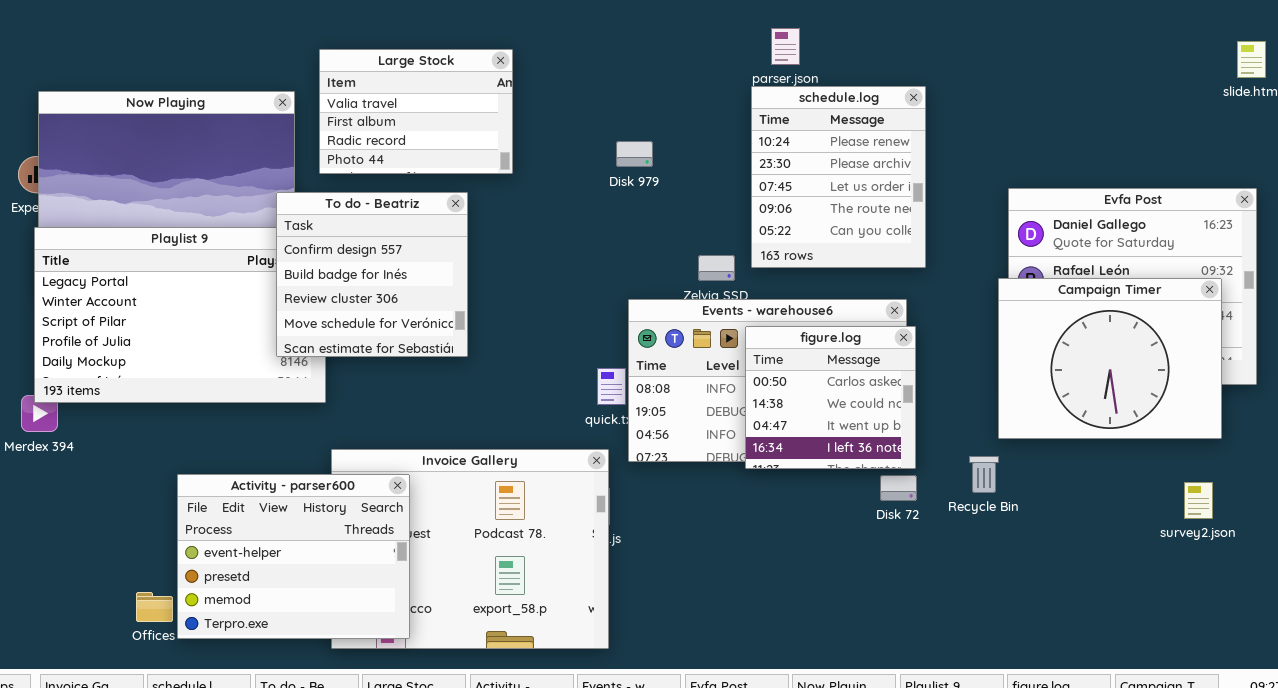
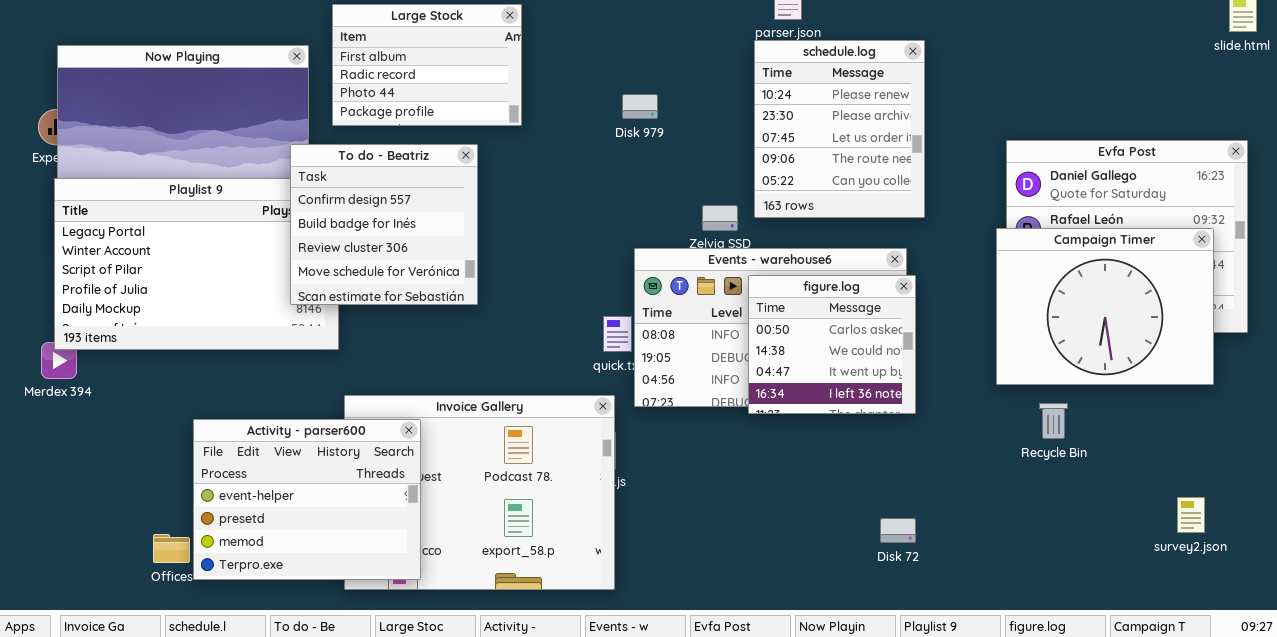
Large Stock: [319,49,513,174] -> [332,4,522,126], scrolled down 1 row
Recycle Bin: [969,456,999,493] -> [1039,403,1068,439], moved
Disk 72: [880,475,917,501] -> [880,518,916,543], moved
survey2.json: [1184,482,1213,519] -> [1177,497,1205,533], moved

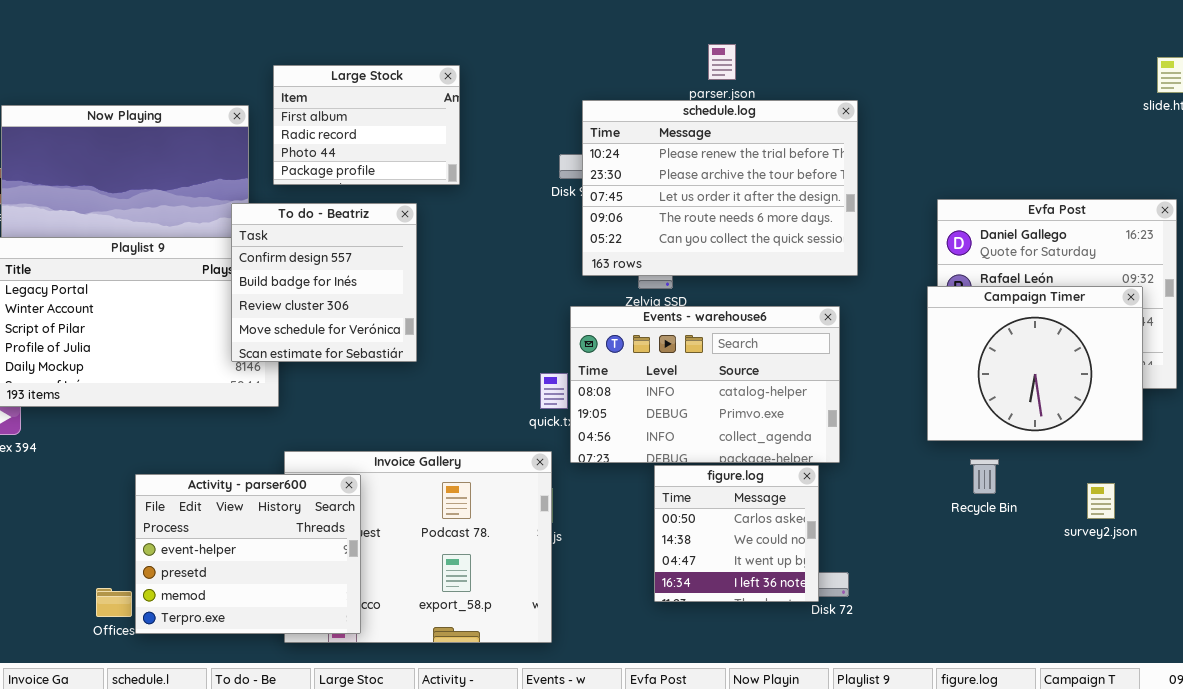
schedule.log: [754,40,925,218] -> [582,100,858,276], resized
figure.log: [748,275,916,414] -> [654,465,819,602], moved
survey2.json: [1177,497,1205,533] -> [1087,483,1115,519], moved

